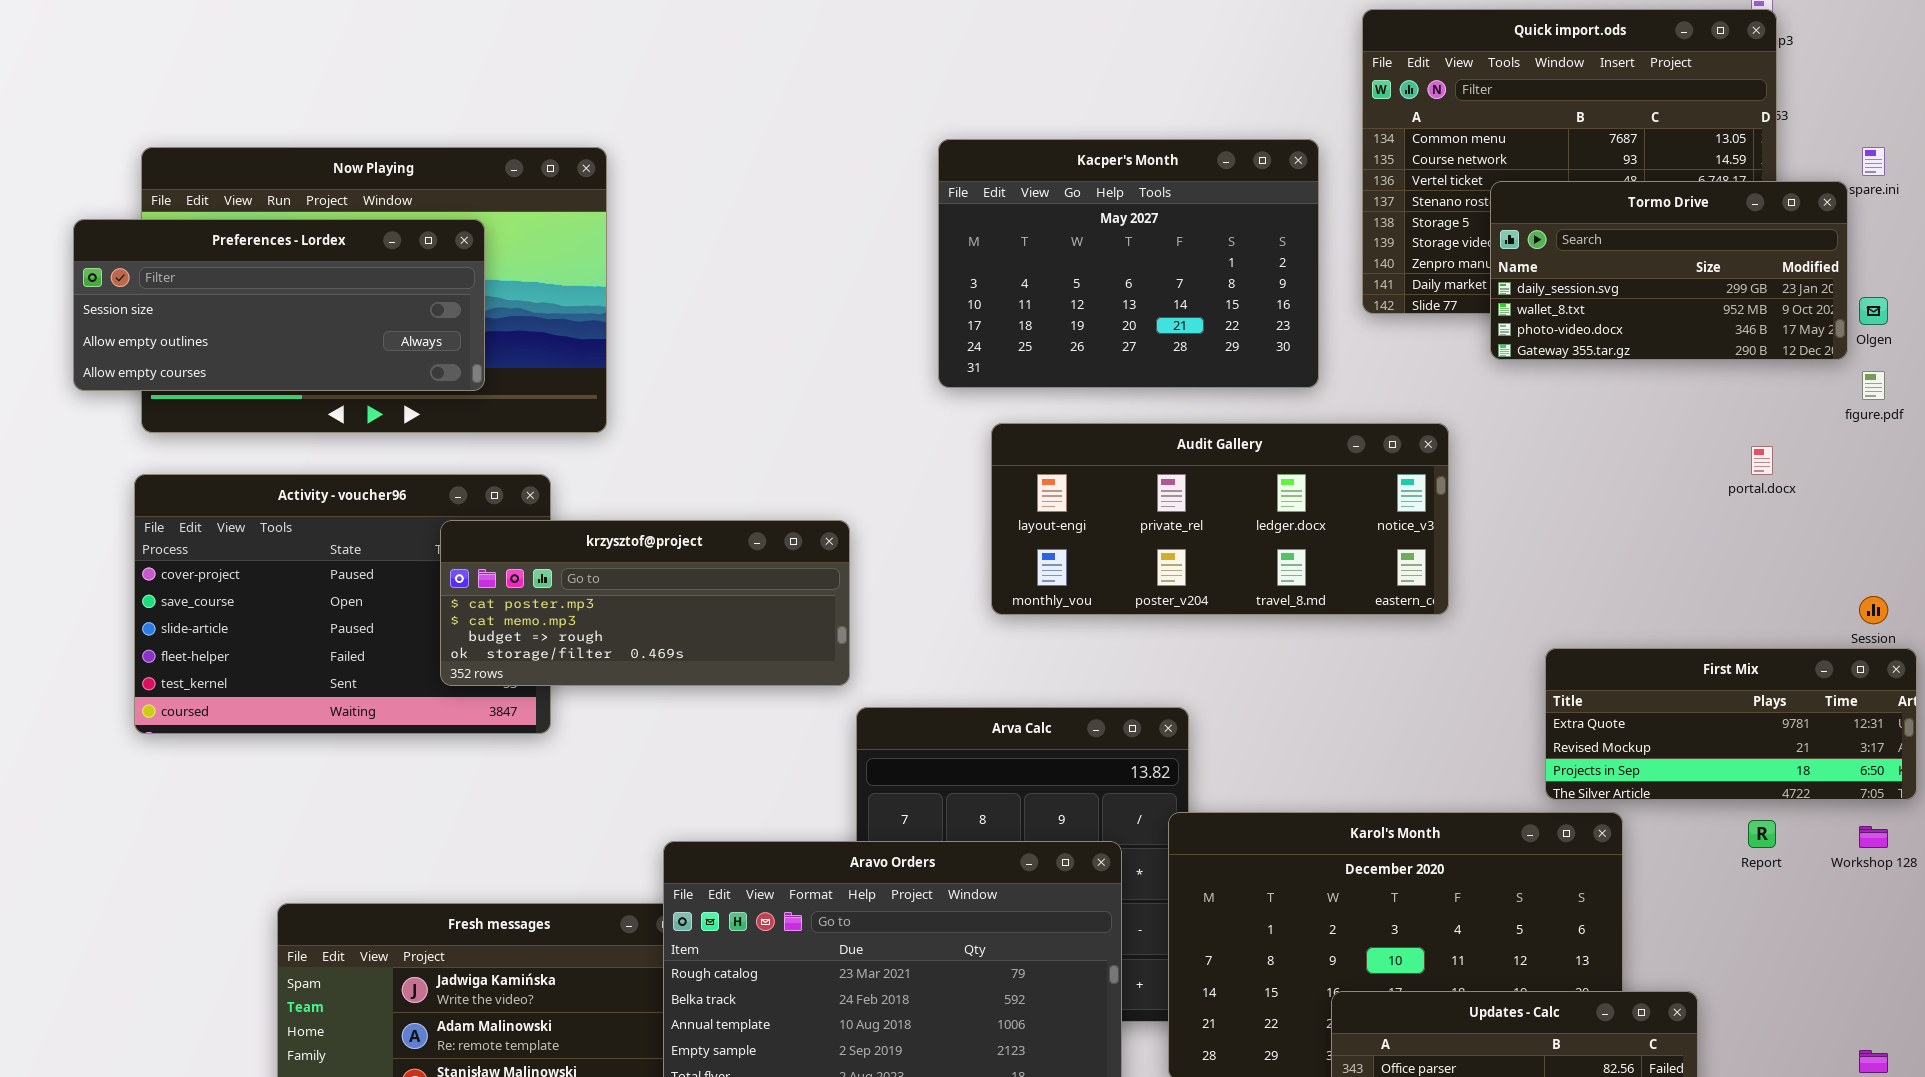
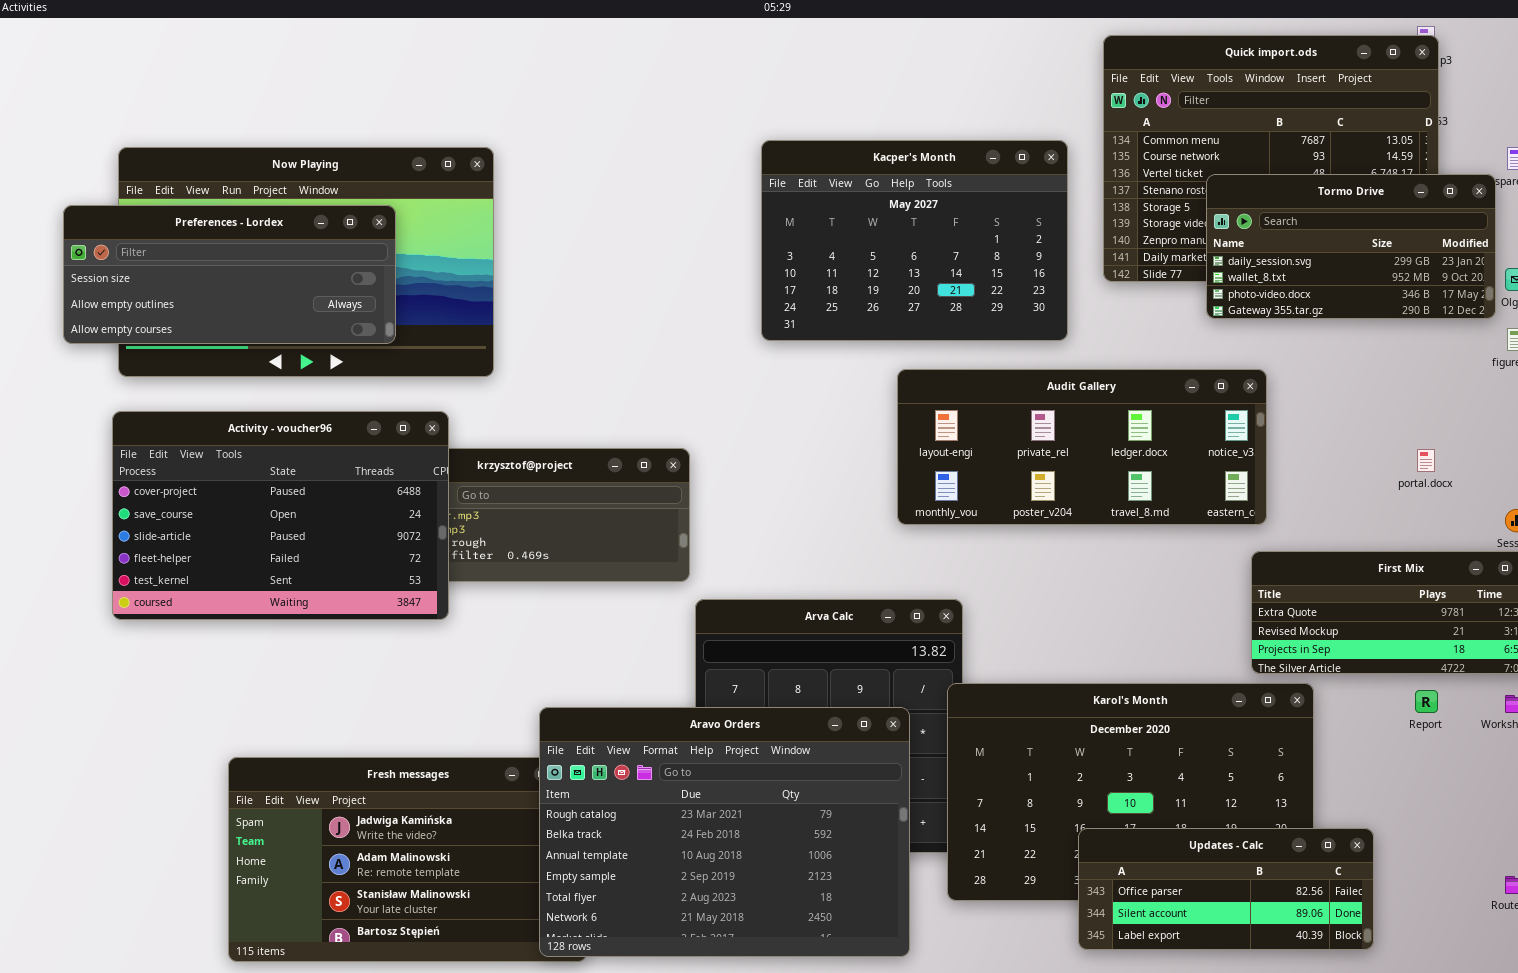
Audit Gallery: [991,423,1449,615] -> [897,369,1267,525], moved
portal.docx: [1751,446,1773,475] -> [1417,449,1435,472], moved
Activity - voucher96: [134,474,551,734] -> [112,411,449,620], raised

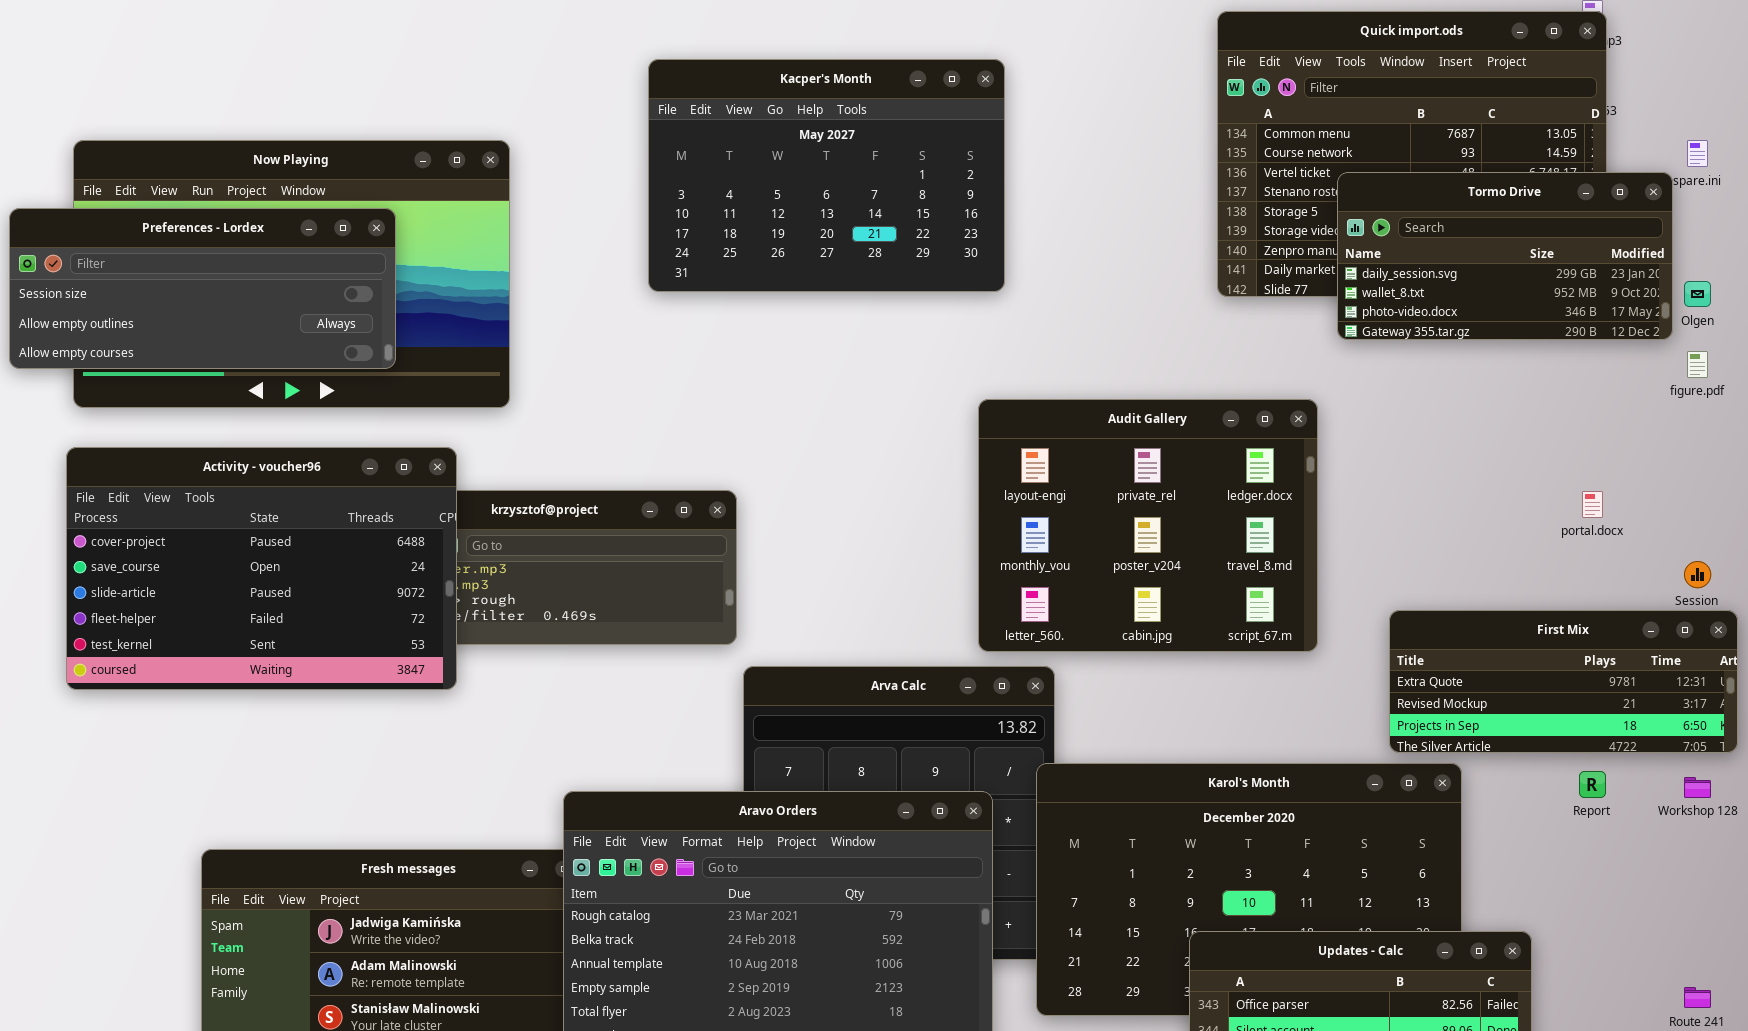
Kacper's Month: [761,140,1068,341] -> [648,59,1005,292], moved
Audit Gallery: [897,369,1267,525] -> [978,399,1318,652], resized

